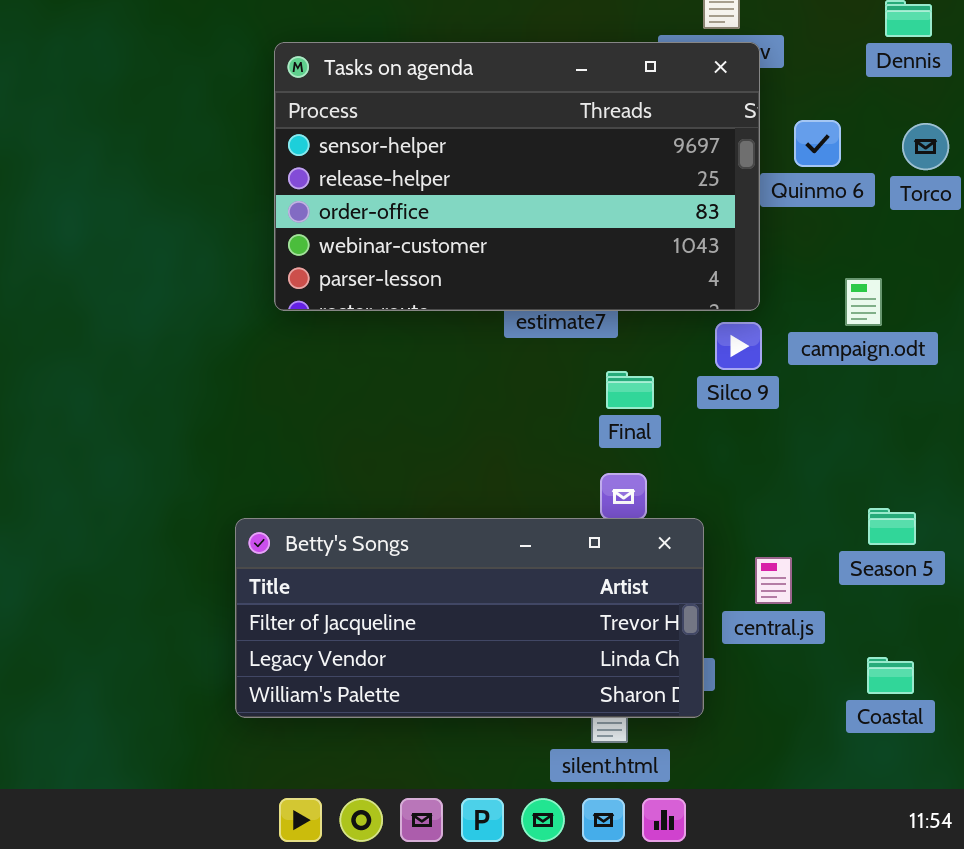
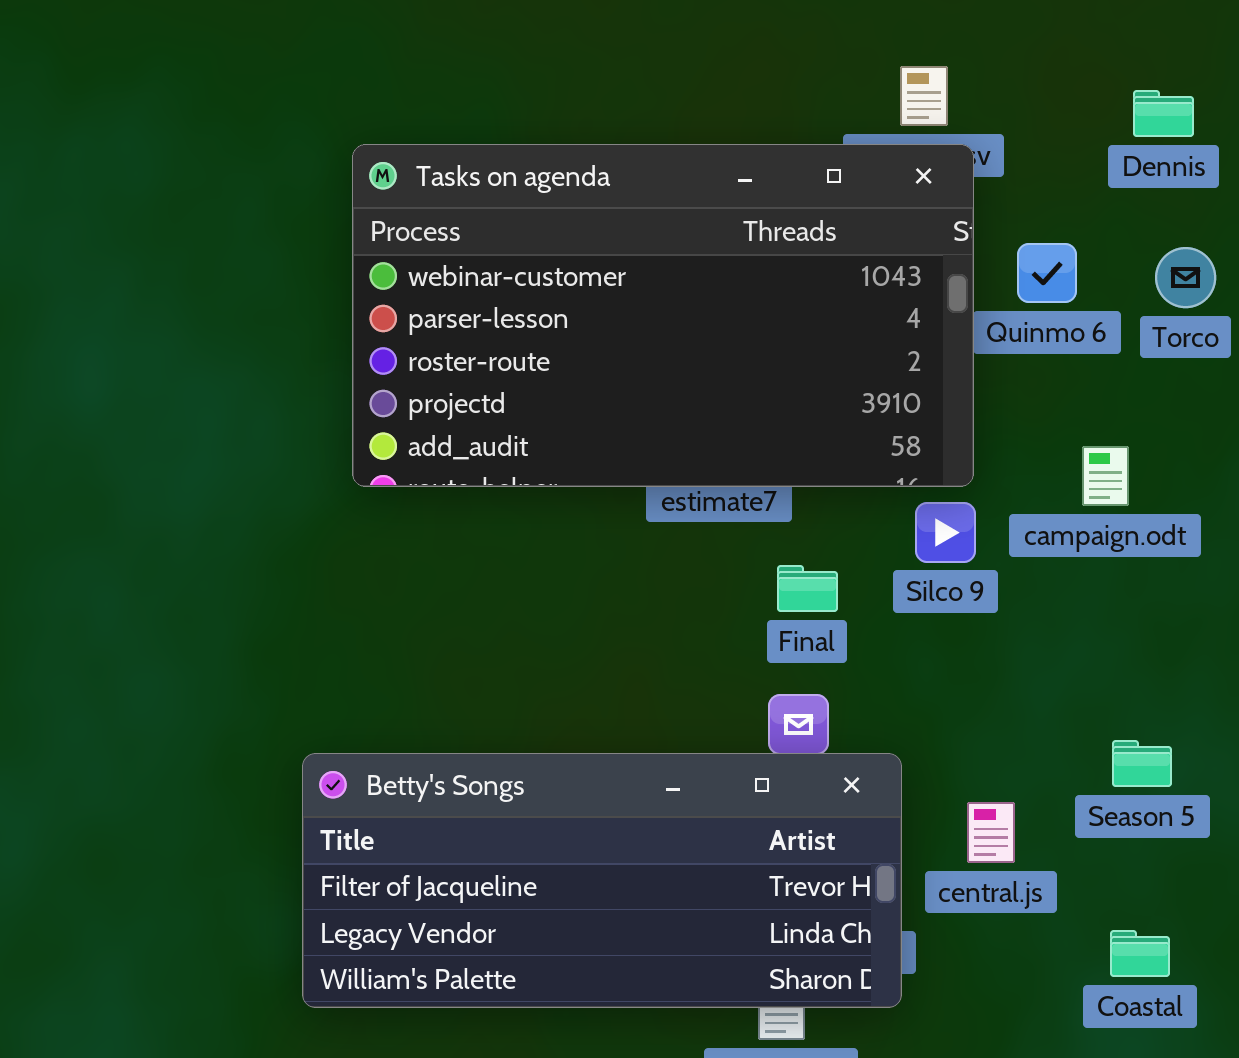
Tasks on agenda: [274,42,760,311] -> [352,144,974,487], scrolled down 3 rows

